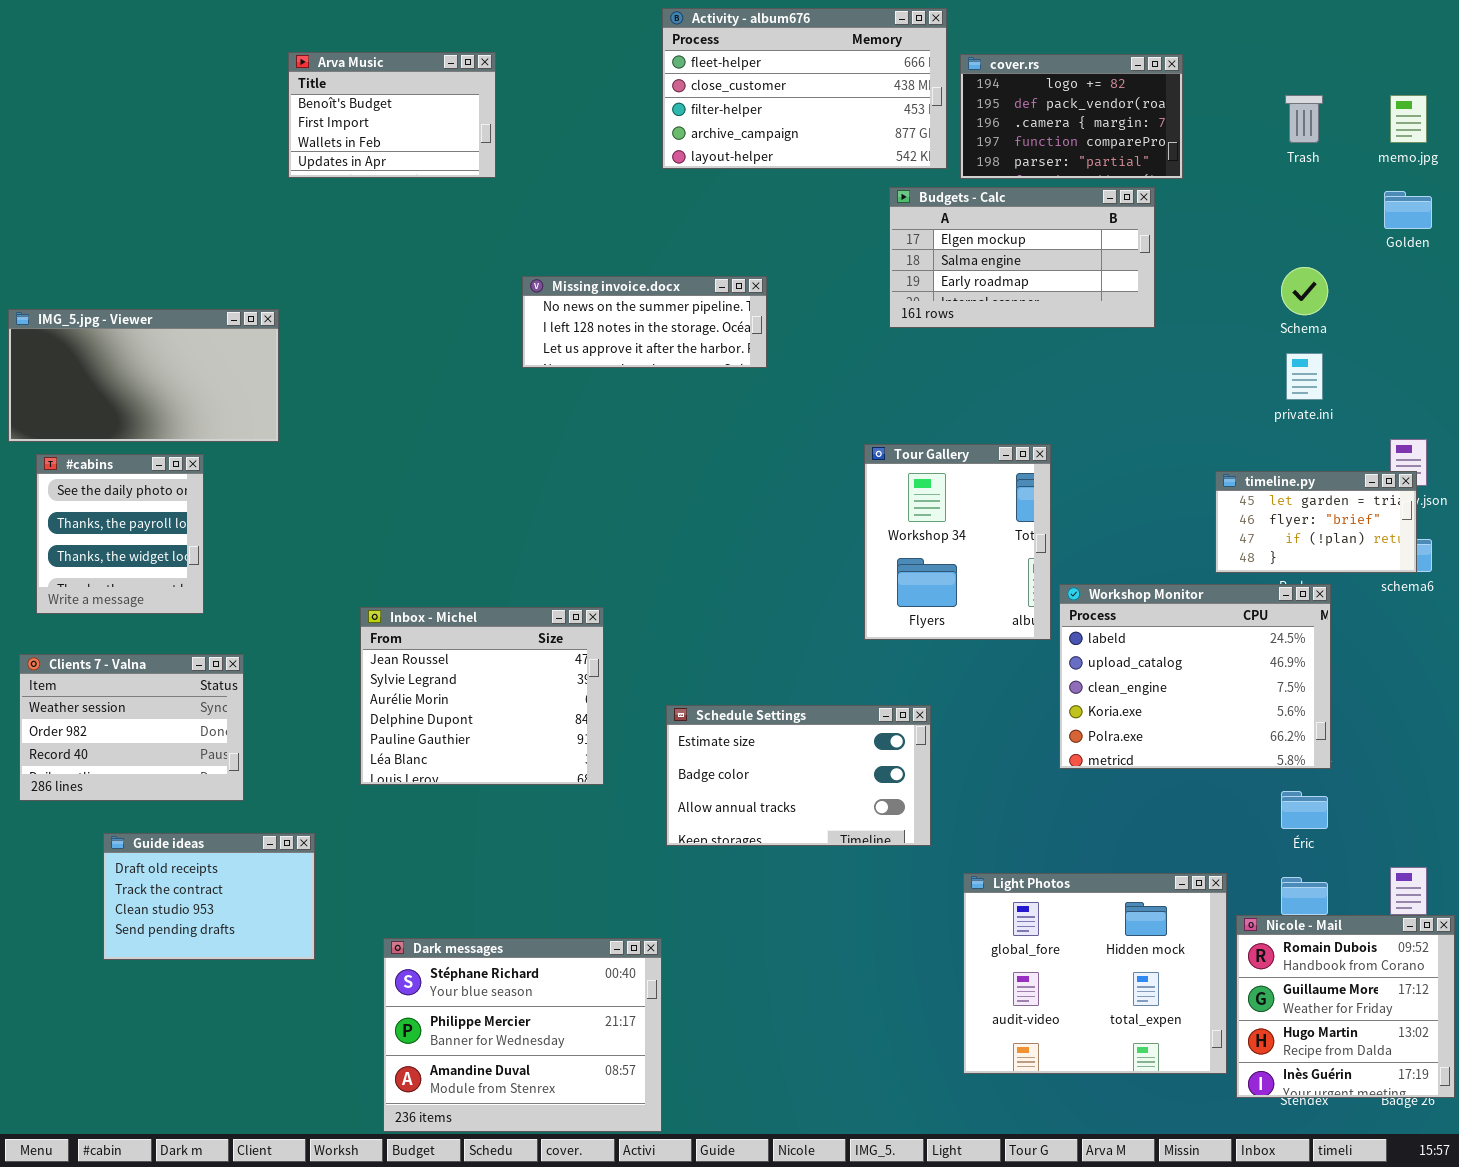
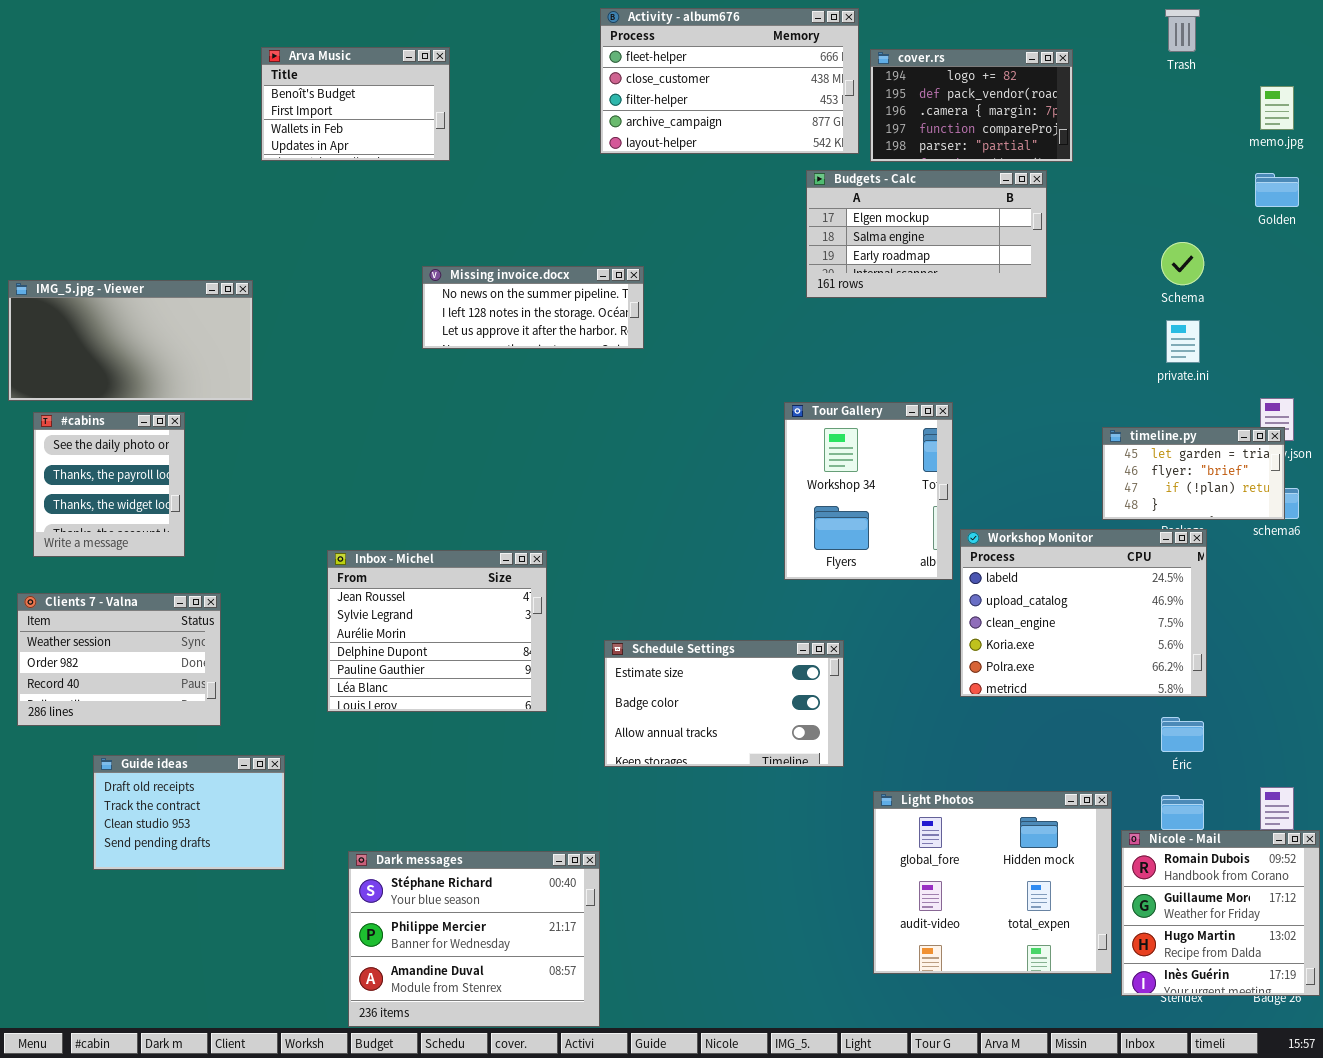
Trash: [1285,95,1323,143] -> [1165,9,1200,52], moved
Missing invoice.docx: [522,276,767,368] -> [422,266,644,349], moved

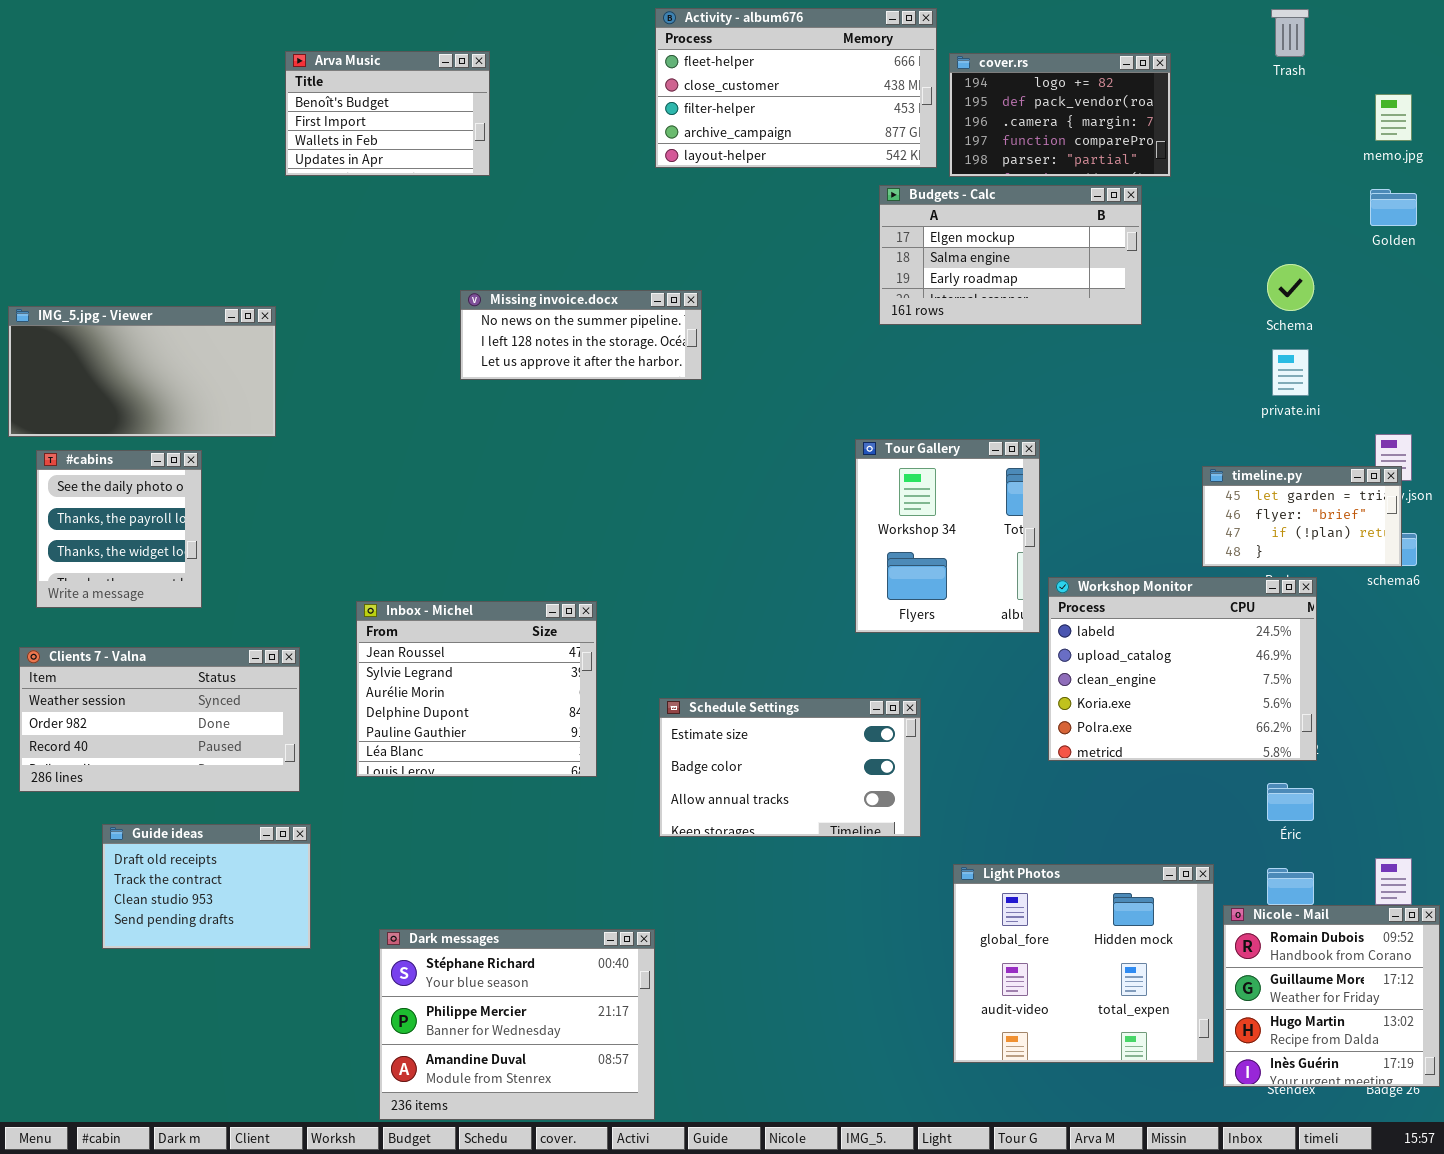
Clients 7 - Valna: [17,593,221,726] -> [19,647,300,792], resized

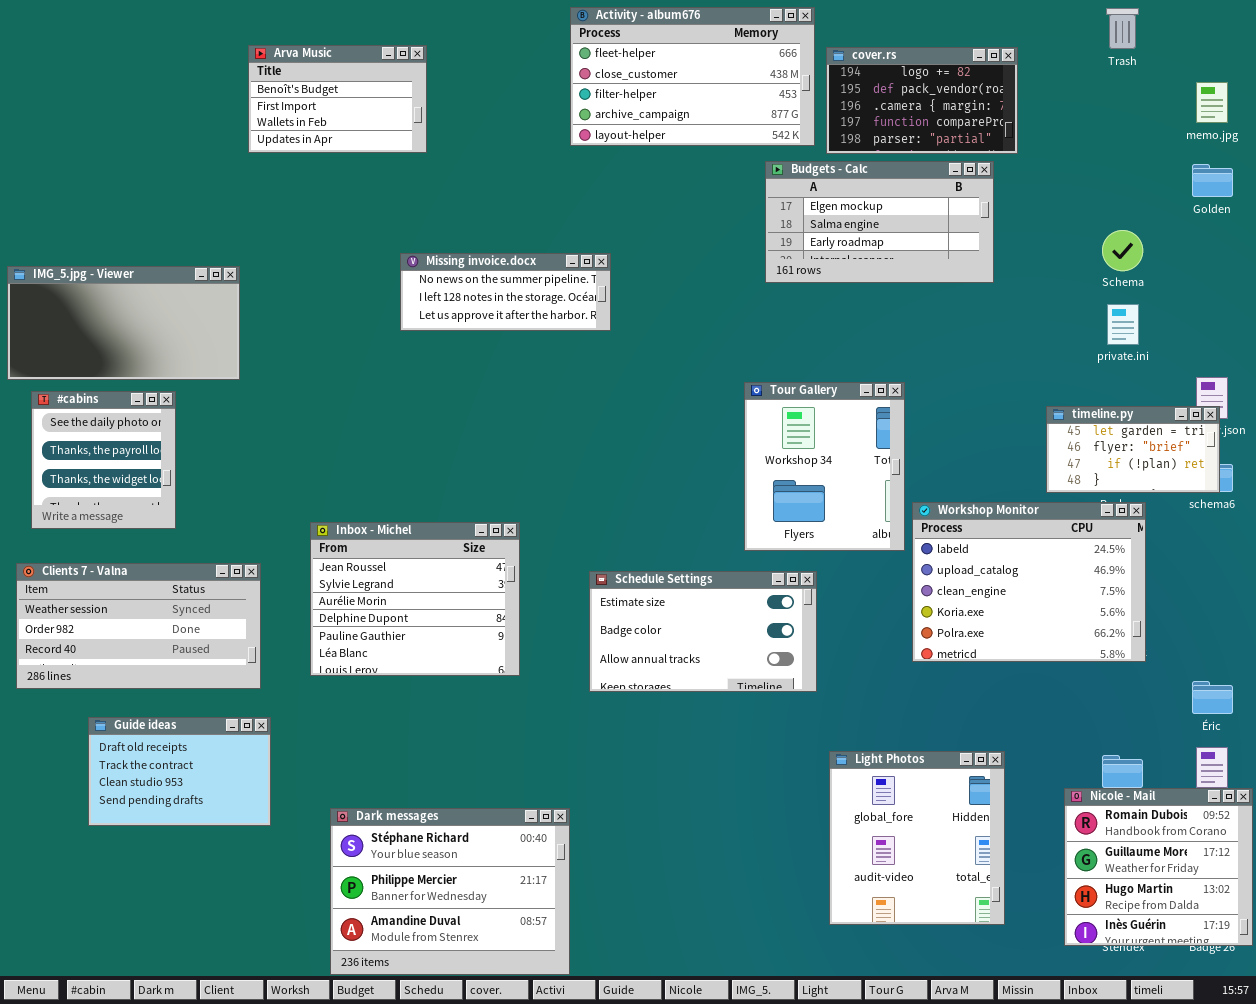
Schedule Settings: [659,698,921,837] -> [589,571,817,692], moved
Éric: [1267,783,1314,821] -> [1192,681,1233,714], moved
Light Photos: [953,864,1214,1063] -> [829,751,1005,925], resized

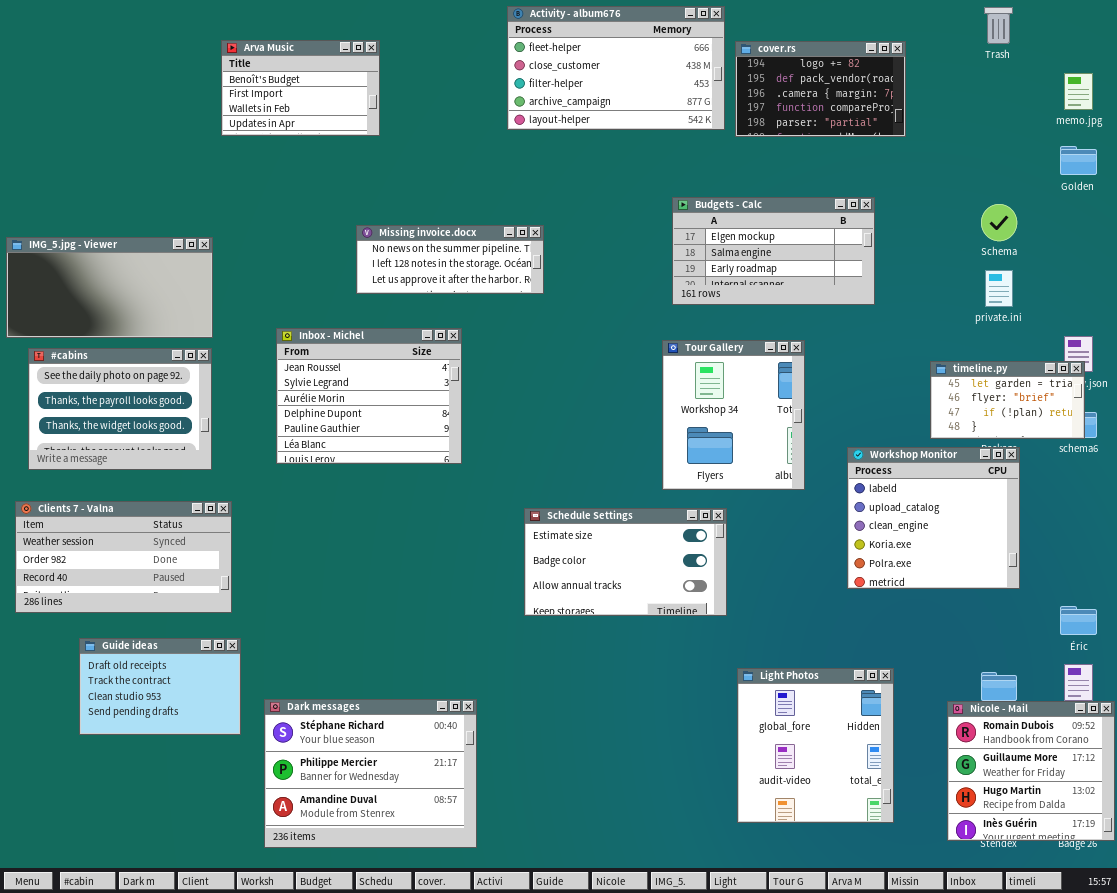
Budgets - Calc: [765,161,994,283] -> [672,197,875,305], moved
#cabins: [31,391,176,529] -> [28,348,212,470], resized
Workshop Monitor: [912,502,1146,662] -> [847,447,1020,589], resized
Inbox - Michel: [310,522,520,676] -> [276,328,462,464], moved
Dark messages: [330,808,570,975] -> [264,699,477,848], moved

